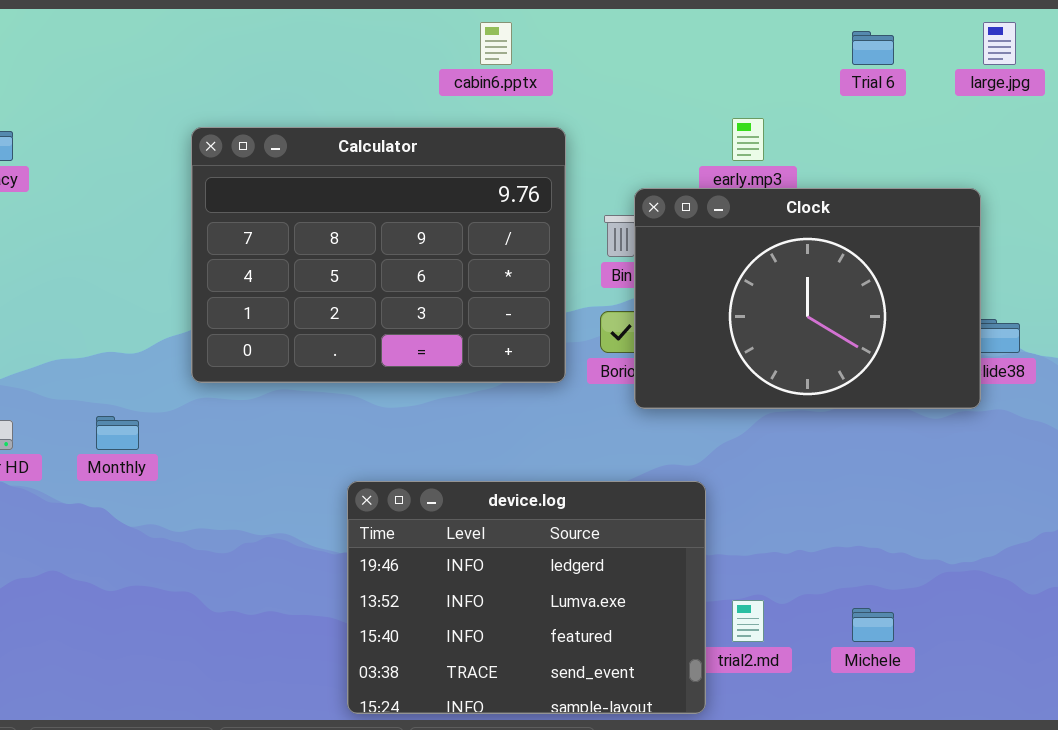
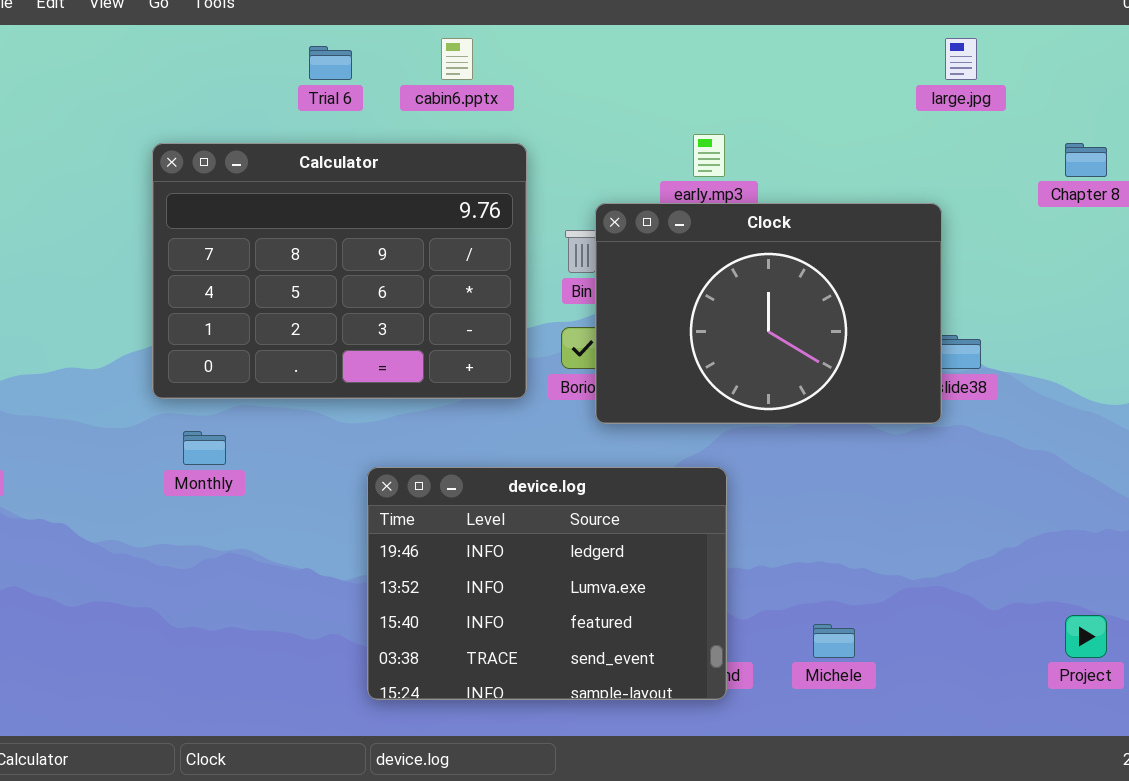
Trial 6: [852,31,894,65] -> [309,46,352,80], moved
Monthly: [96,416,139,450] -> [183,431,226,465], moved
device.log: [347,481,706,714] -> [367,467,727,700], moved

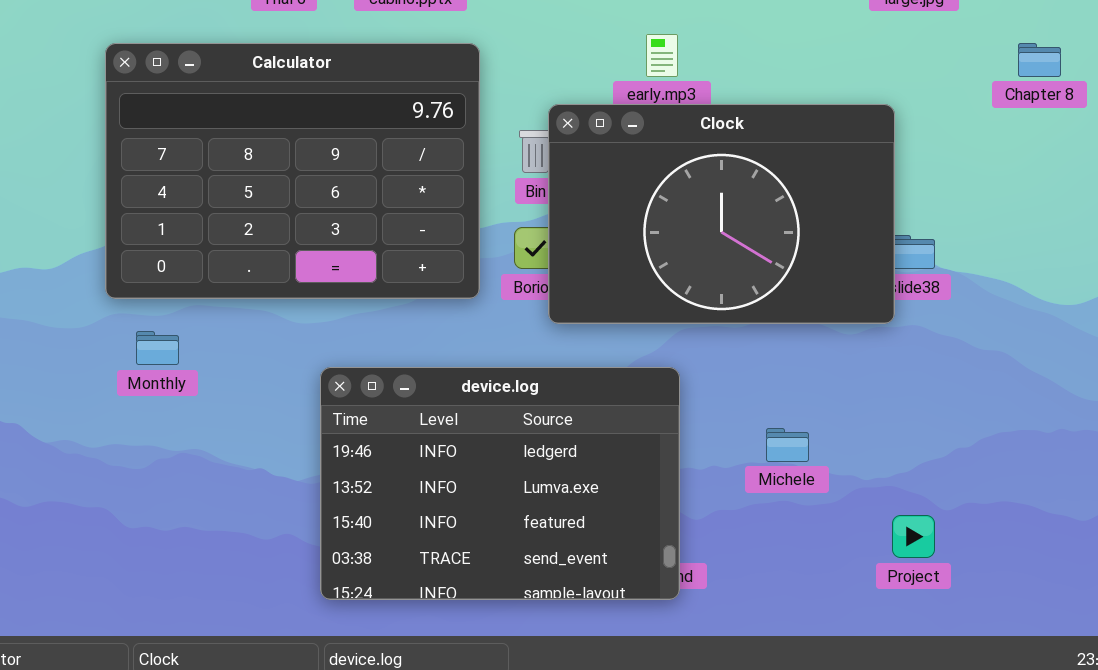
Project: [1065,615,1107,658] -> [892,515,935,558], moved
Michele: [813,624,855,658] -> [766,428,809,462], moved

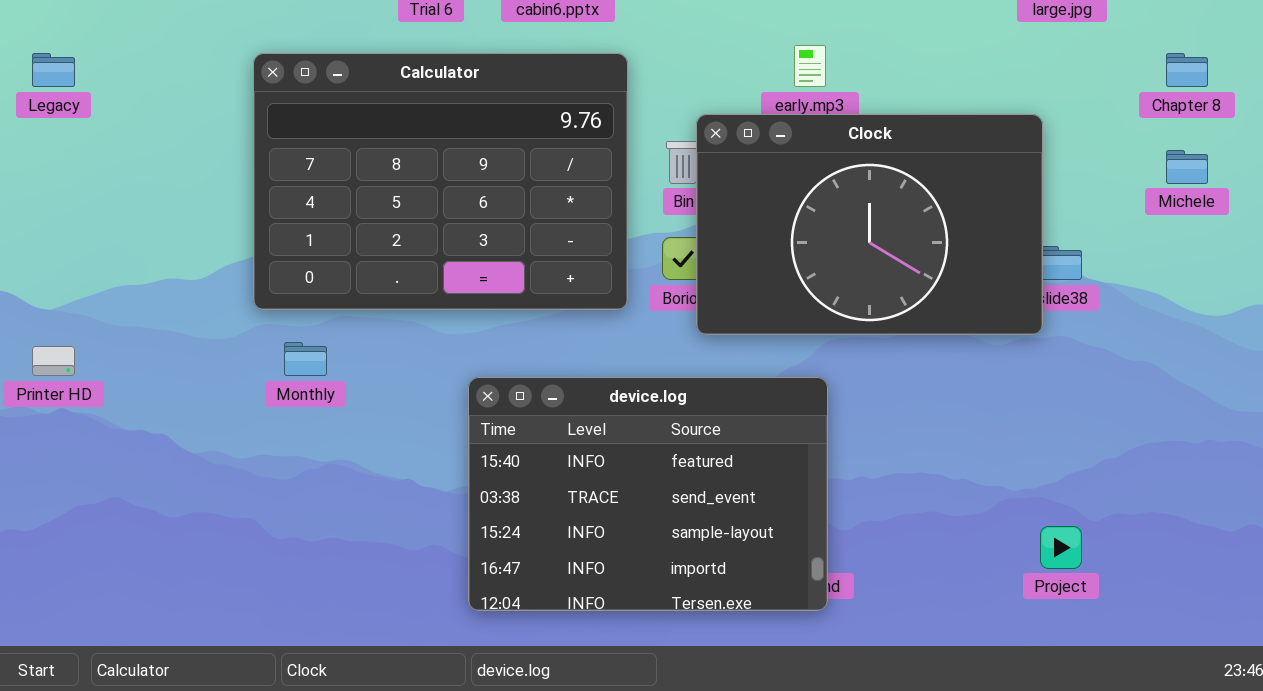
device.log: [320,367,680,600] -> [468,377,828,611], scrolled down 2 rows
Michele: [766,428,809,462] -> [1166,150,1208,184], moved

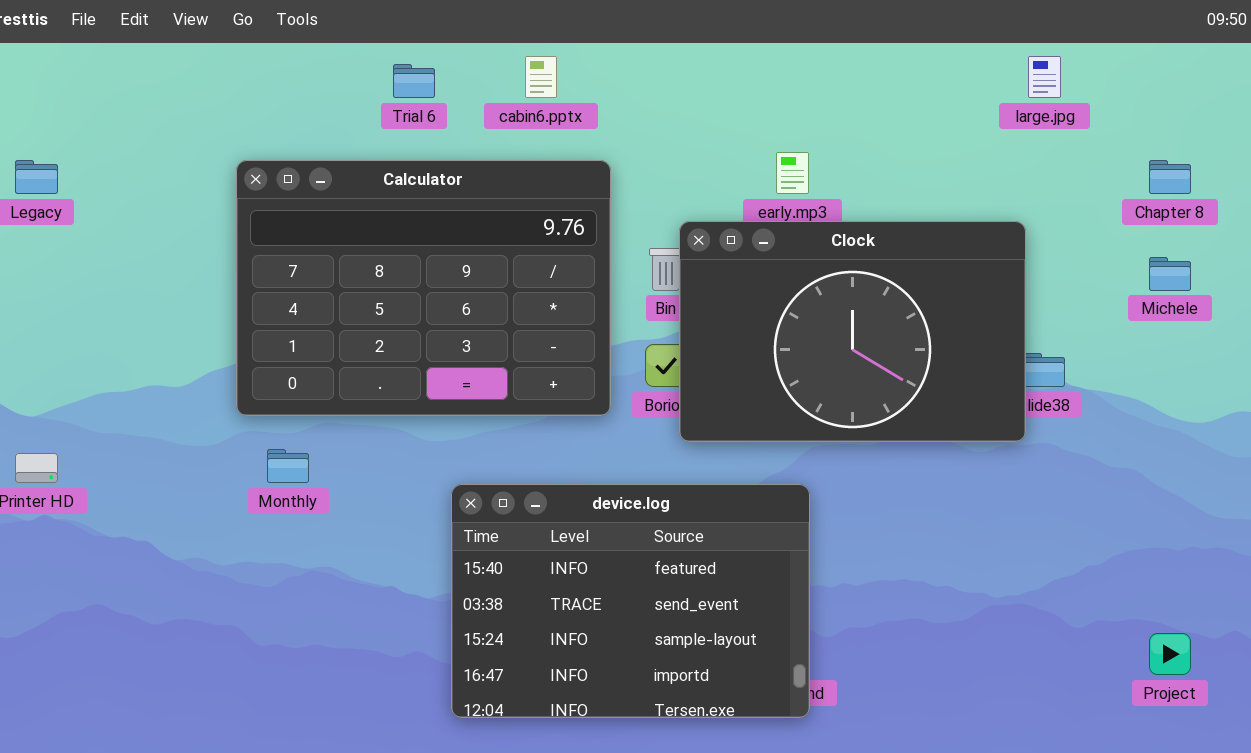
Project: [1040,526,1082,569] -> [1149,633,1191,675], moved

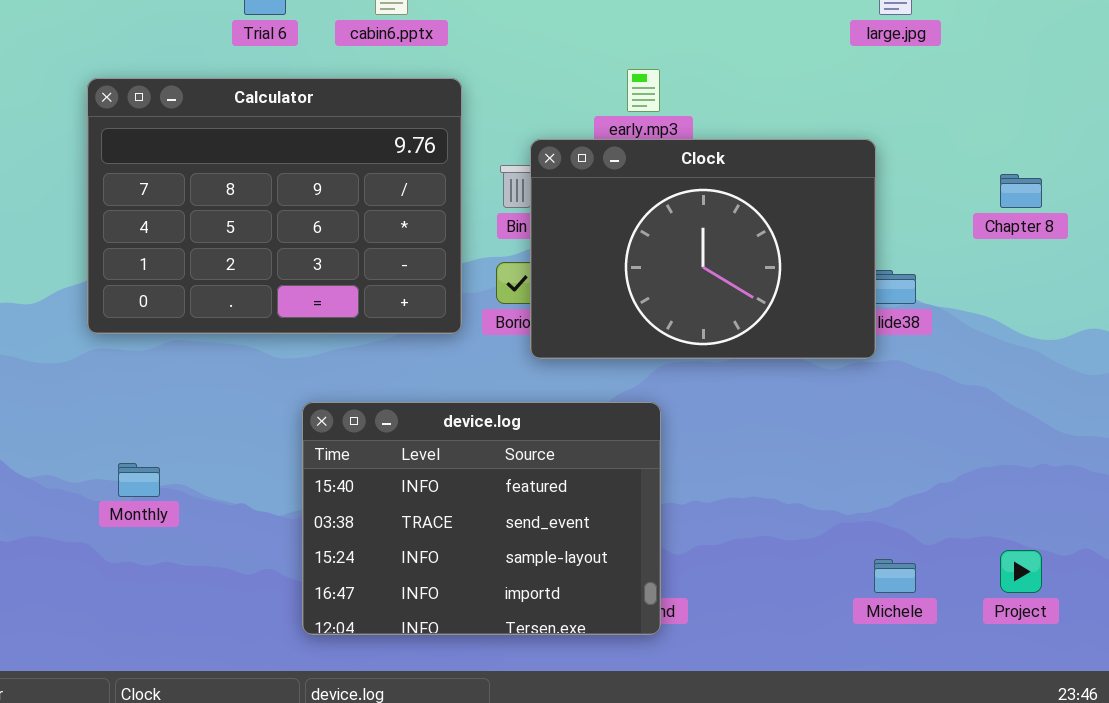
Chapter 8: [1149,160,1191,194] -> [1000,174,1042,208], moved
Michele: [1149,257,1191,291] -> [874,559,916,593], moved
Monthly: [267,449,309,483] -> [118,463,160,497], moved

